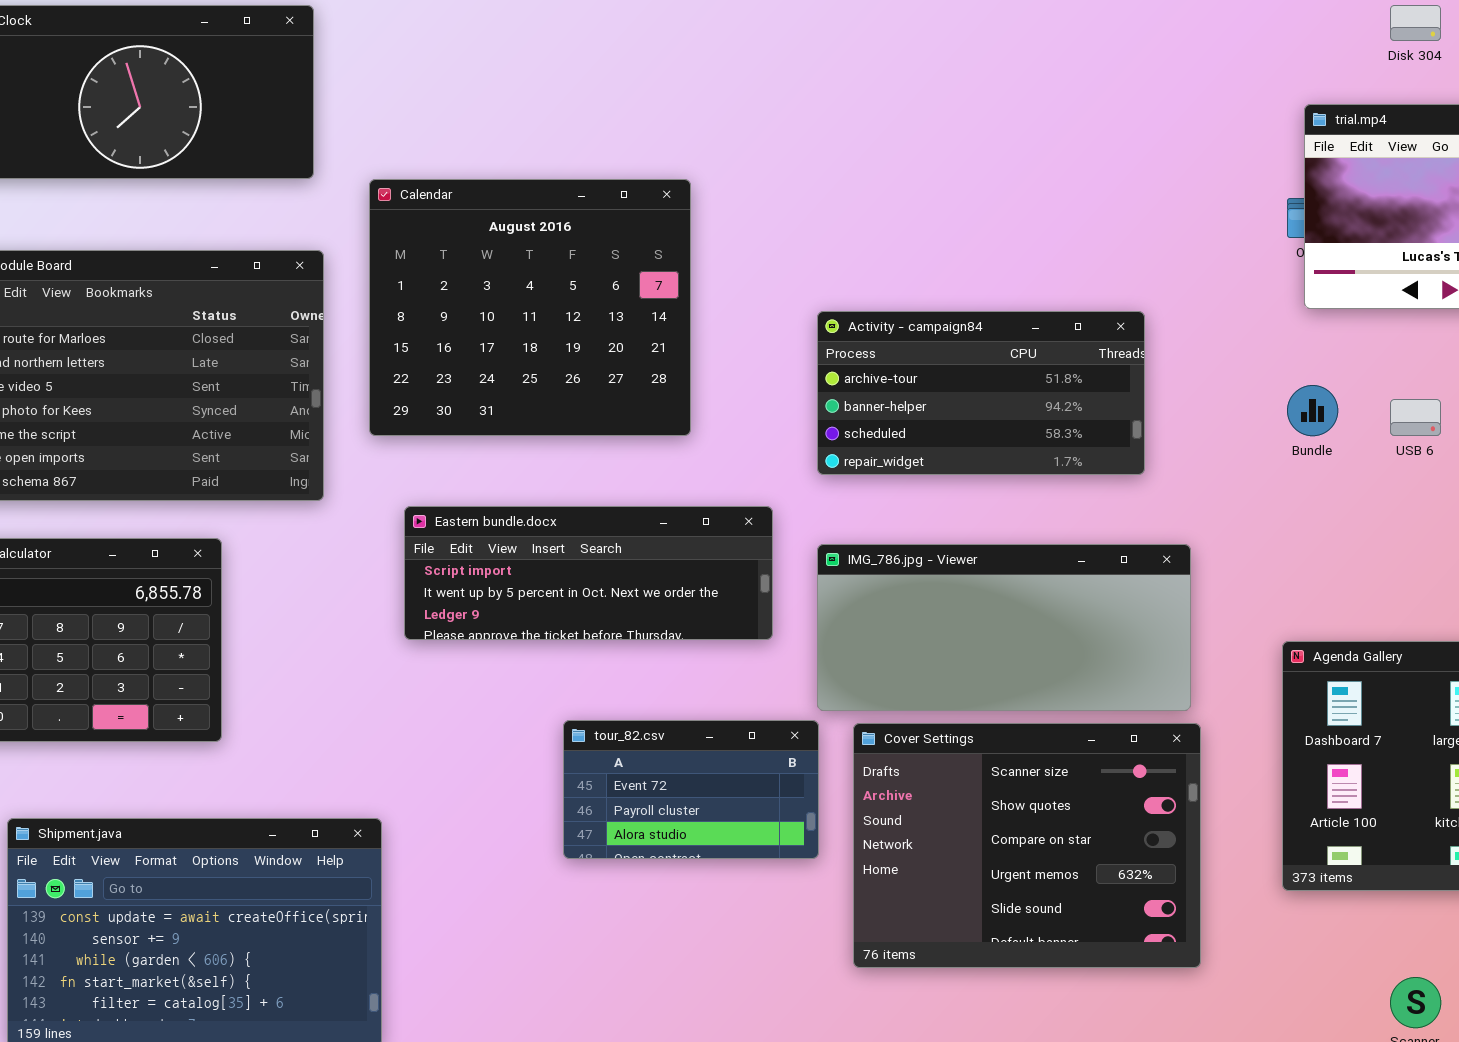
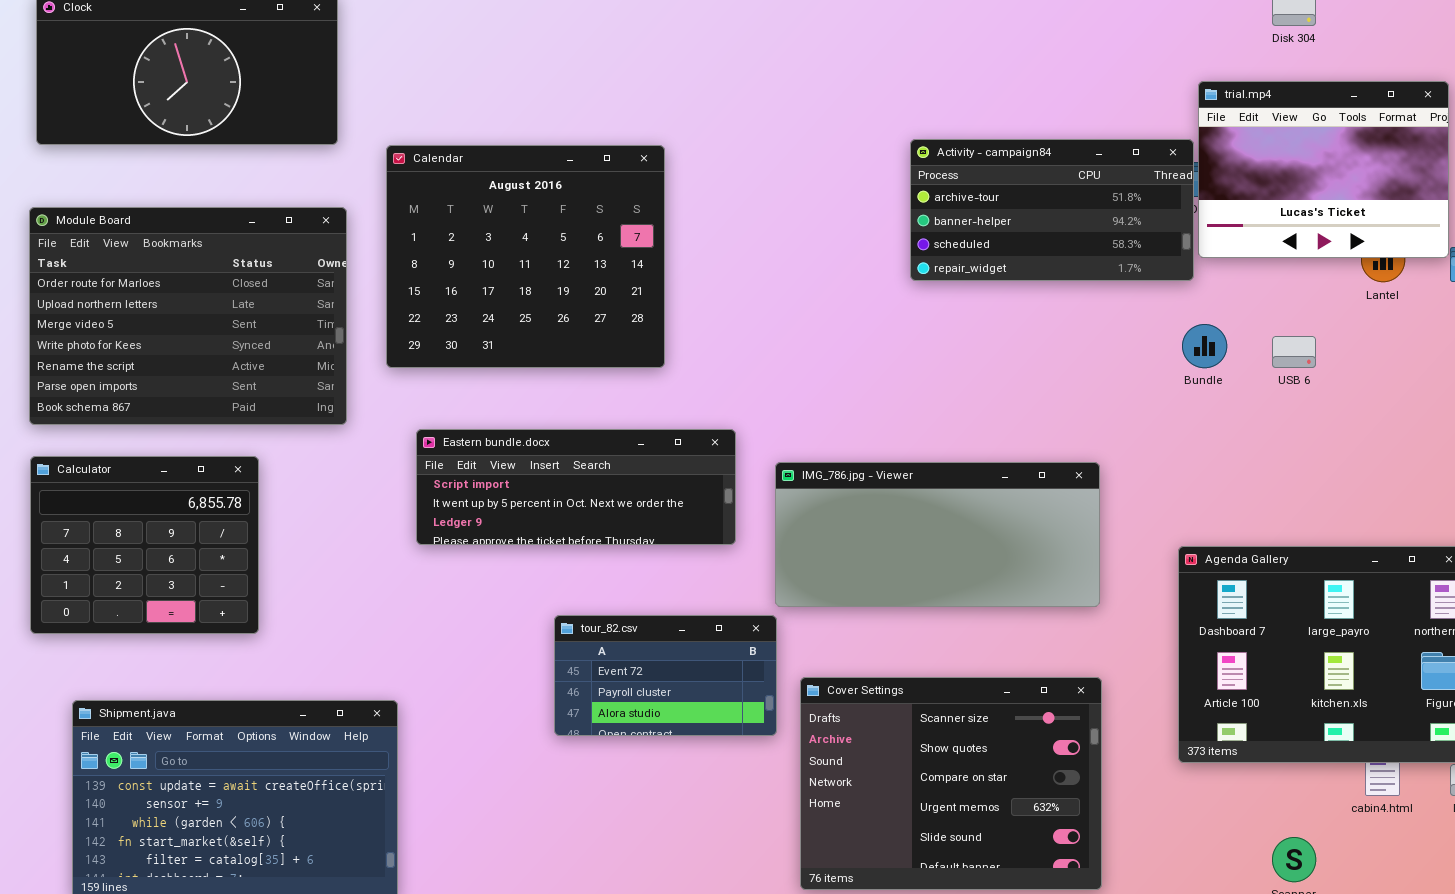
Activity - campaign84: [817,311,1145,475] -> [910,139,1194,281], moved
Cover Settings: [853,723,1201,968] -> [800,677,1102,890], moved

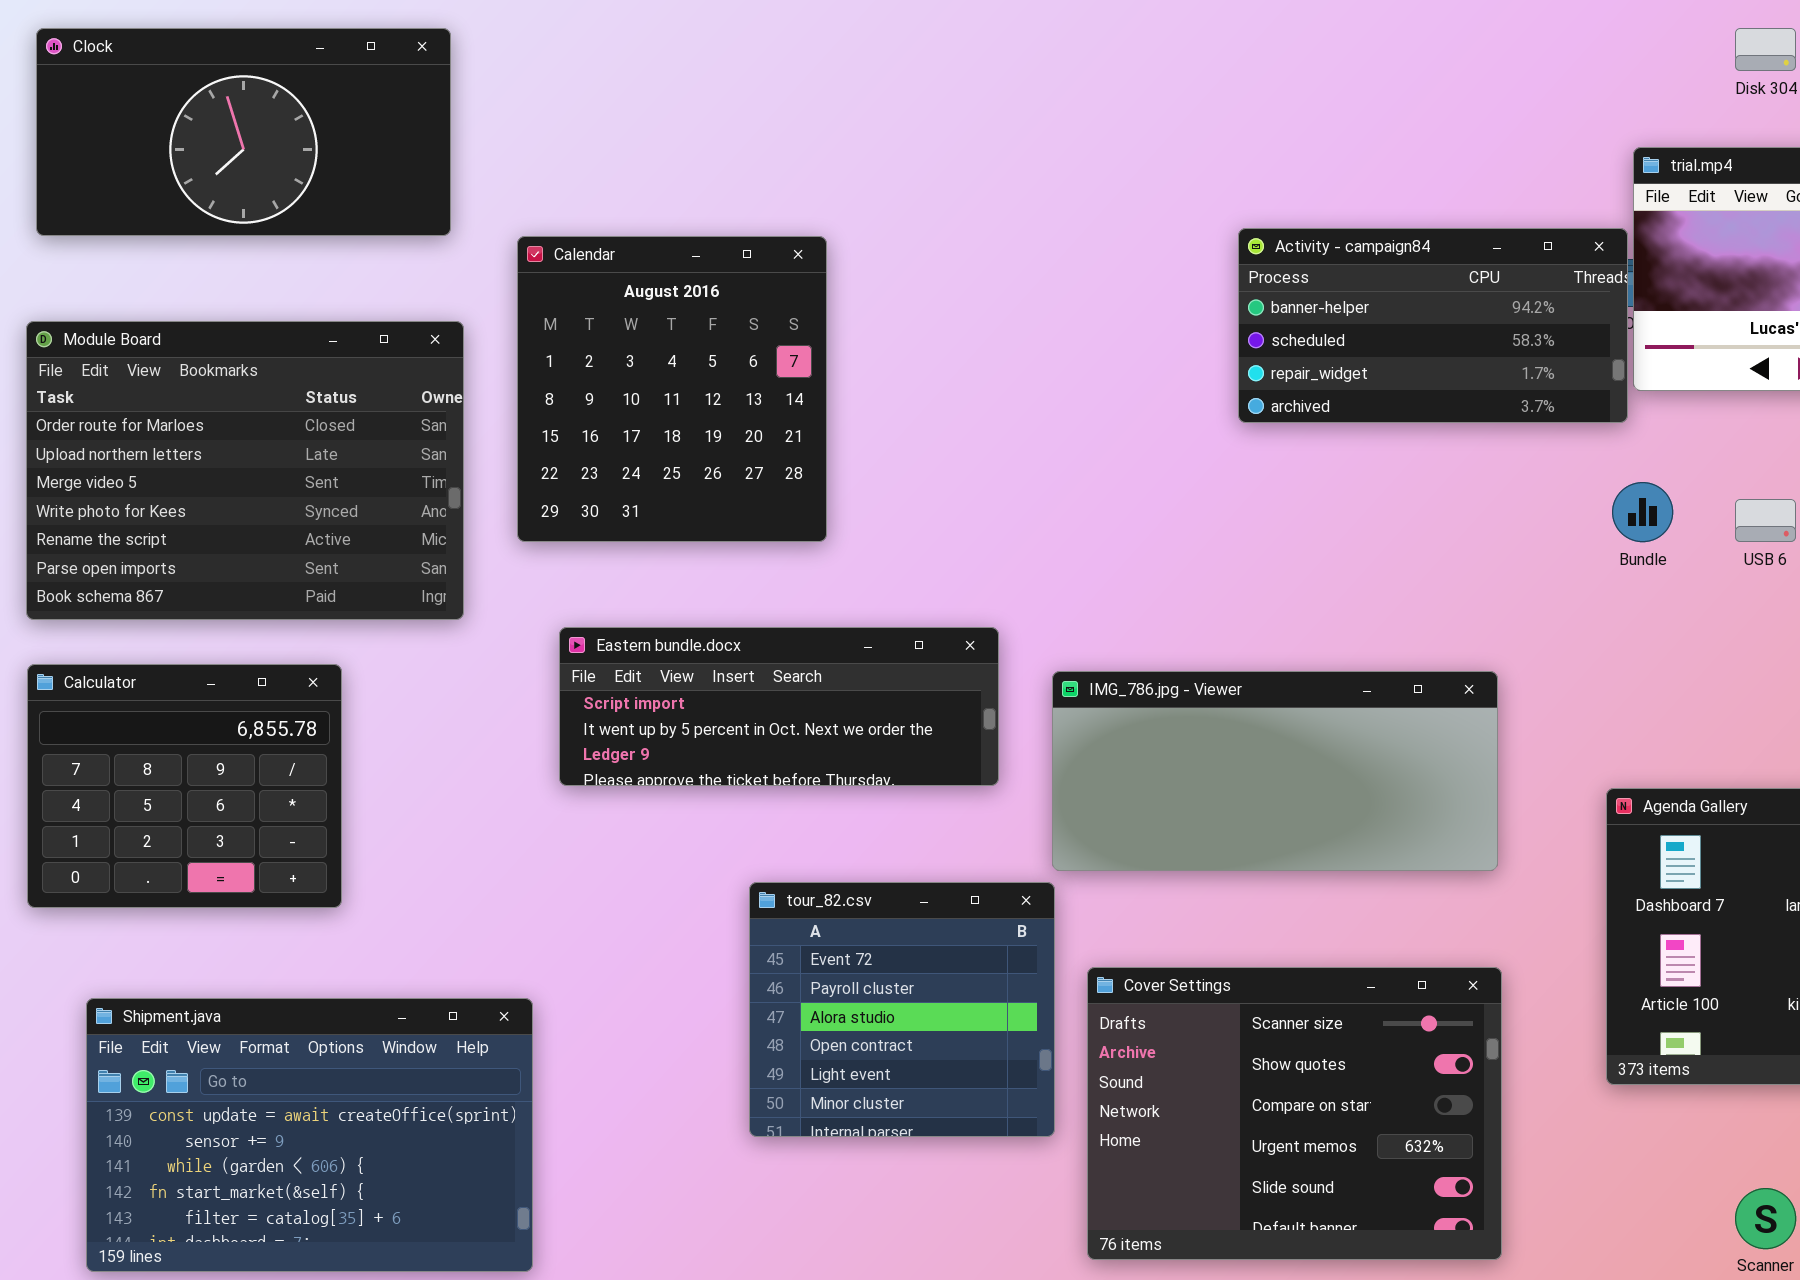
Activity - campaign84: [910,139,1194,281] -> [1238,228,1628,423], scrolled down 1 row
Calendar: [386,145,665,368] -> [517,236,827,542], resized
tour_82.csv: [554,615,777,736] -> [749,882,1055,1137], resized

